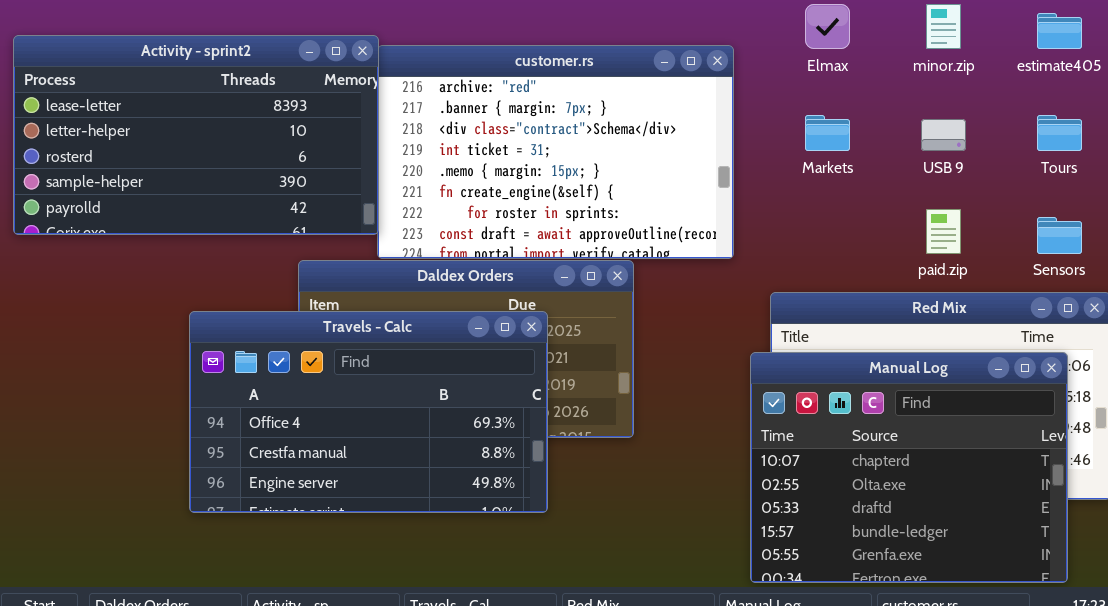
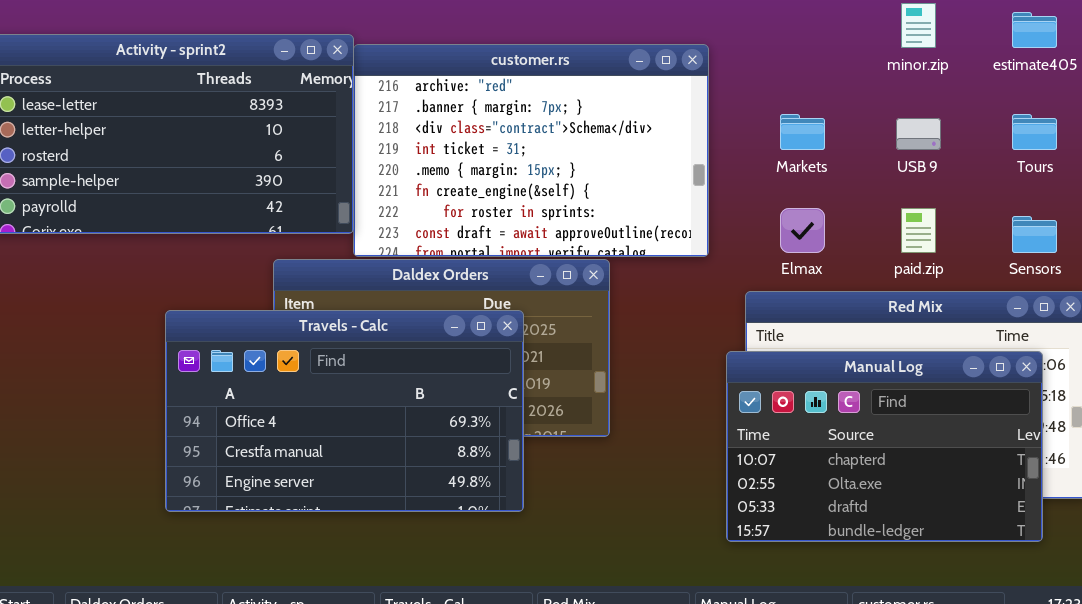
Elmax: [805,4,850,49] -> [780,208,825,253], moved
Manual Log: [750,352,1068,583] -> [726,351,1043,542], resized

